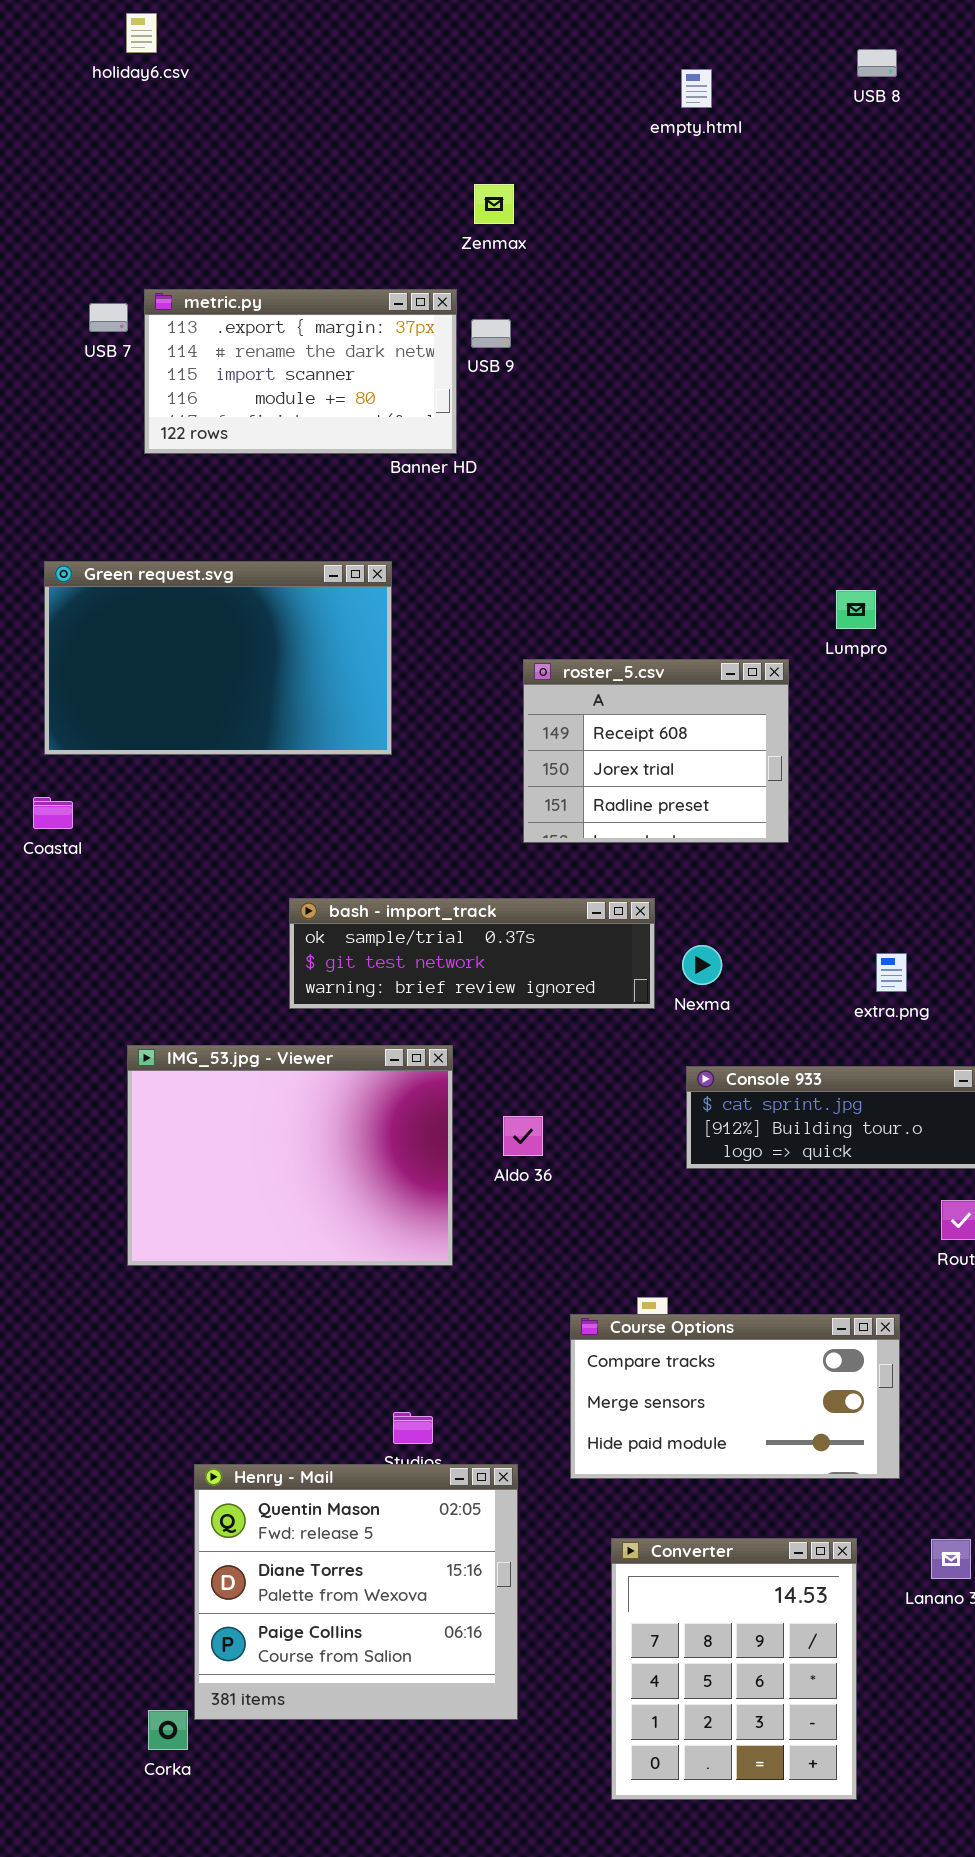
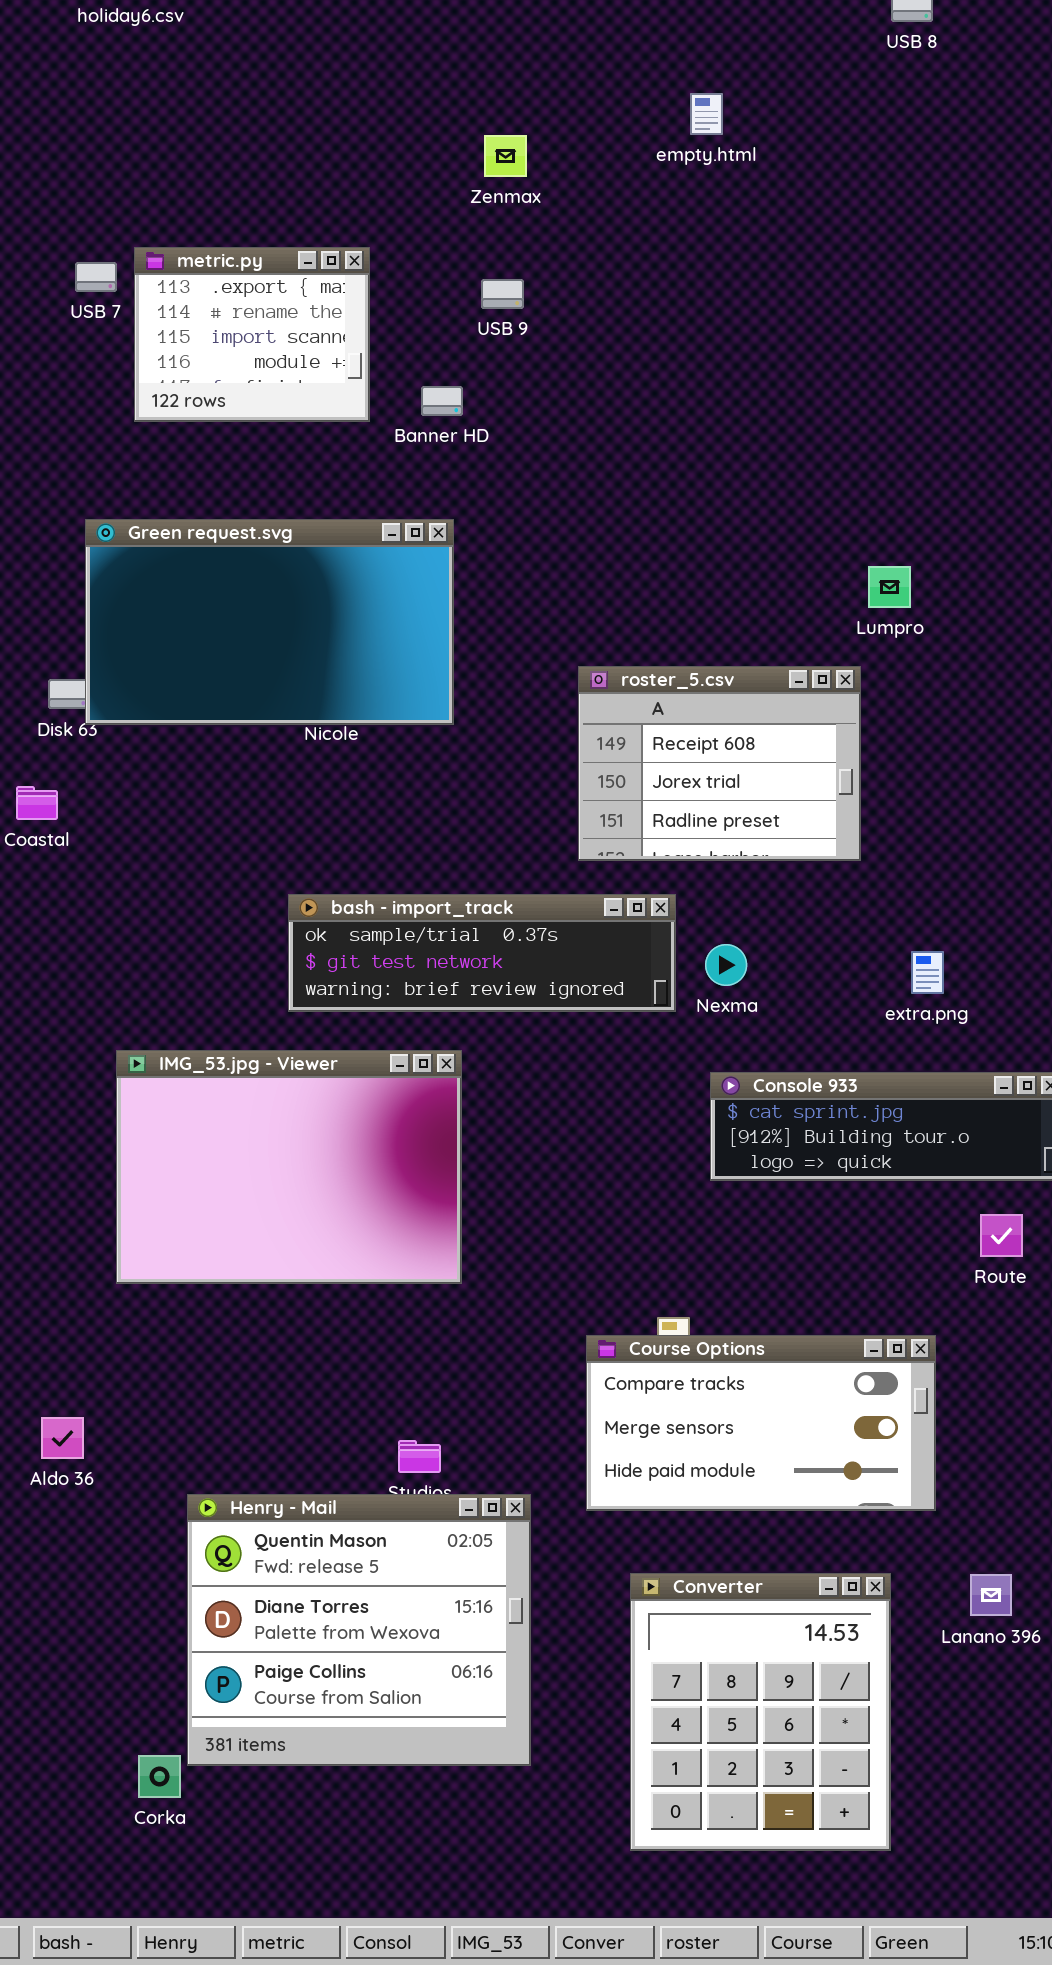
empty.html: [681,69,712,108] -> [690,93,723,135], moved
metric.py: [144,289,457,454] -> [134,247,370,422], resized
Green request.svg: [44,561,392,755] -> [85,519,454,725], moved
roster_5.csv: [523,659,789,843] -> [578,666,861,861], moved
Aldo 36: [503,1116,543,1156] -> [41,1417,84,1459], moved

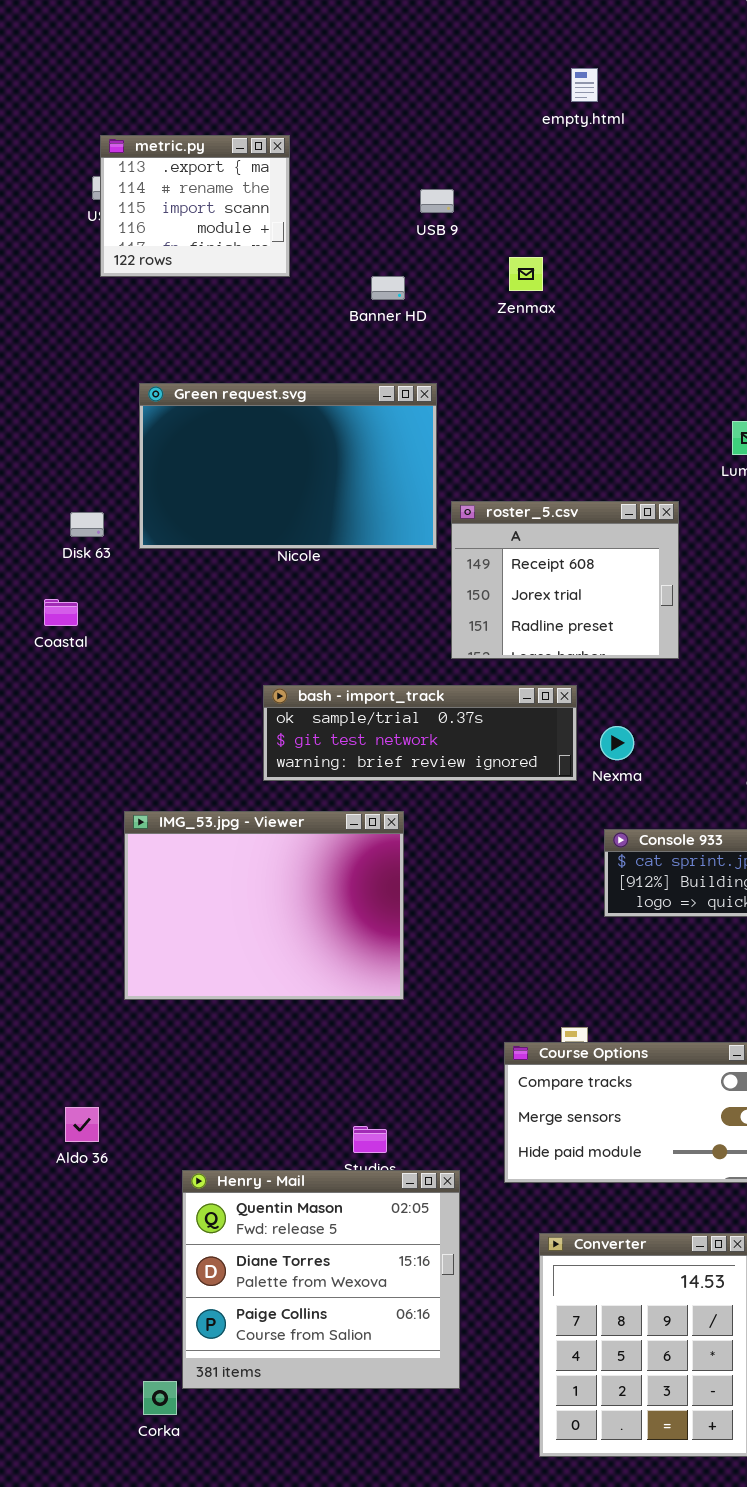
empty.html: [690,93,723,135] -> [571,68,598,102], moved
Zenmax: [484,135,527,177] -> [509,257,543,291], moved
metric.py: [134,247,370,422] -> [100,135,290,277], moved
Green request.svg: [85,519,454,725] -> [139,383,437,549], moved
roster_5.csv: [578,666,861,861] -> [451,501,679,659], moved

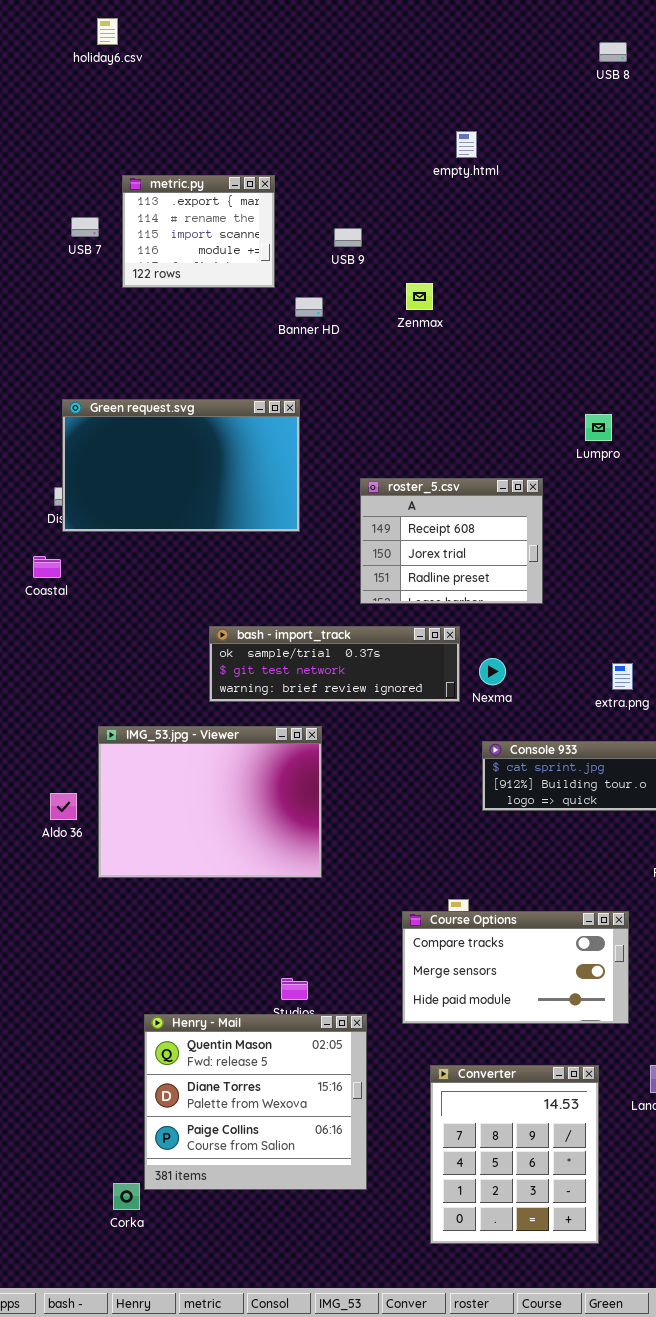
metric.py: [100,135,290,277] -> [122,175,275,288], moved
Green request.svg: [139,383,437,549] -> [62,399,300,532], moved
Aldo 36: [65,1107,99,1142] -> [50,793,77,820], moved

